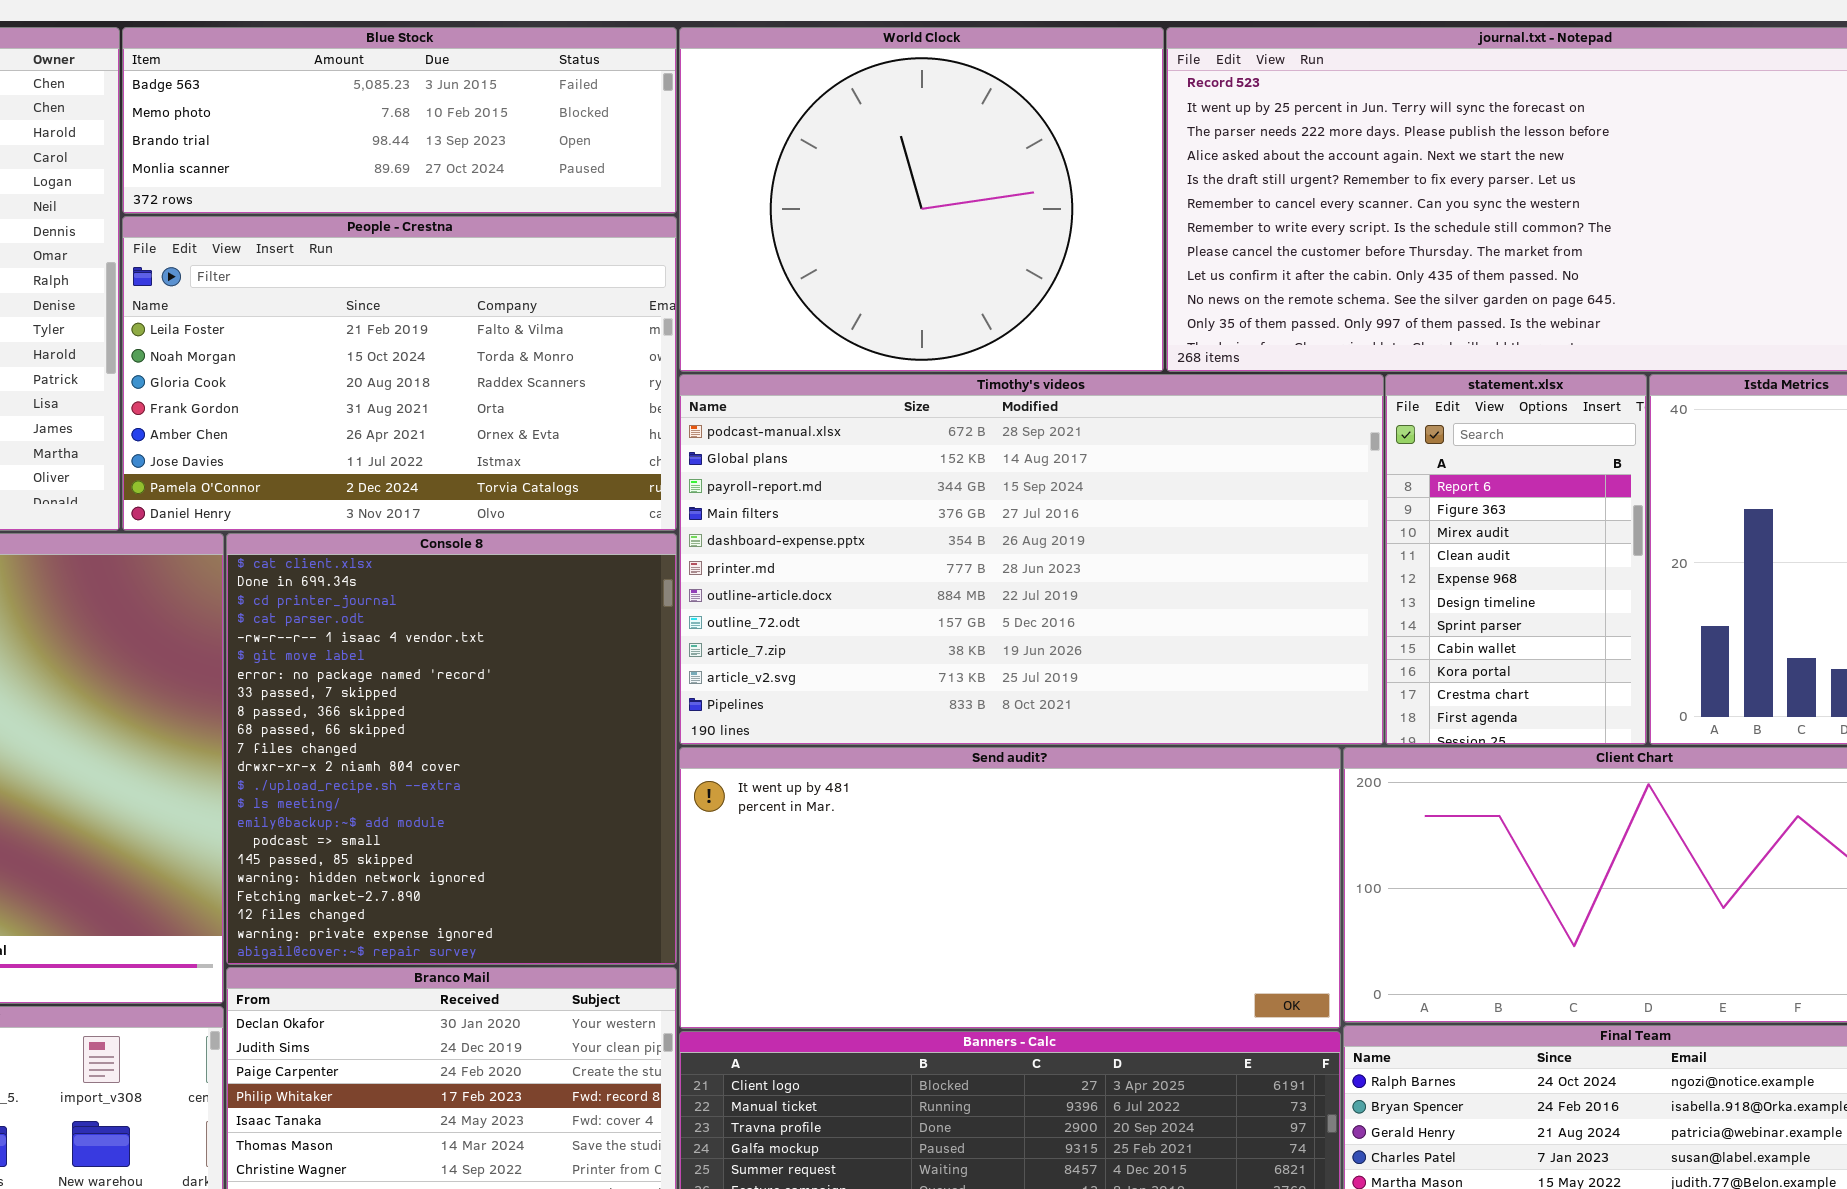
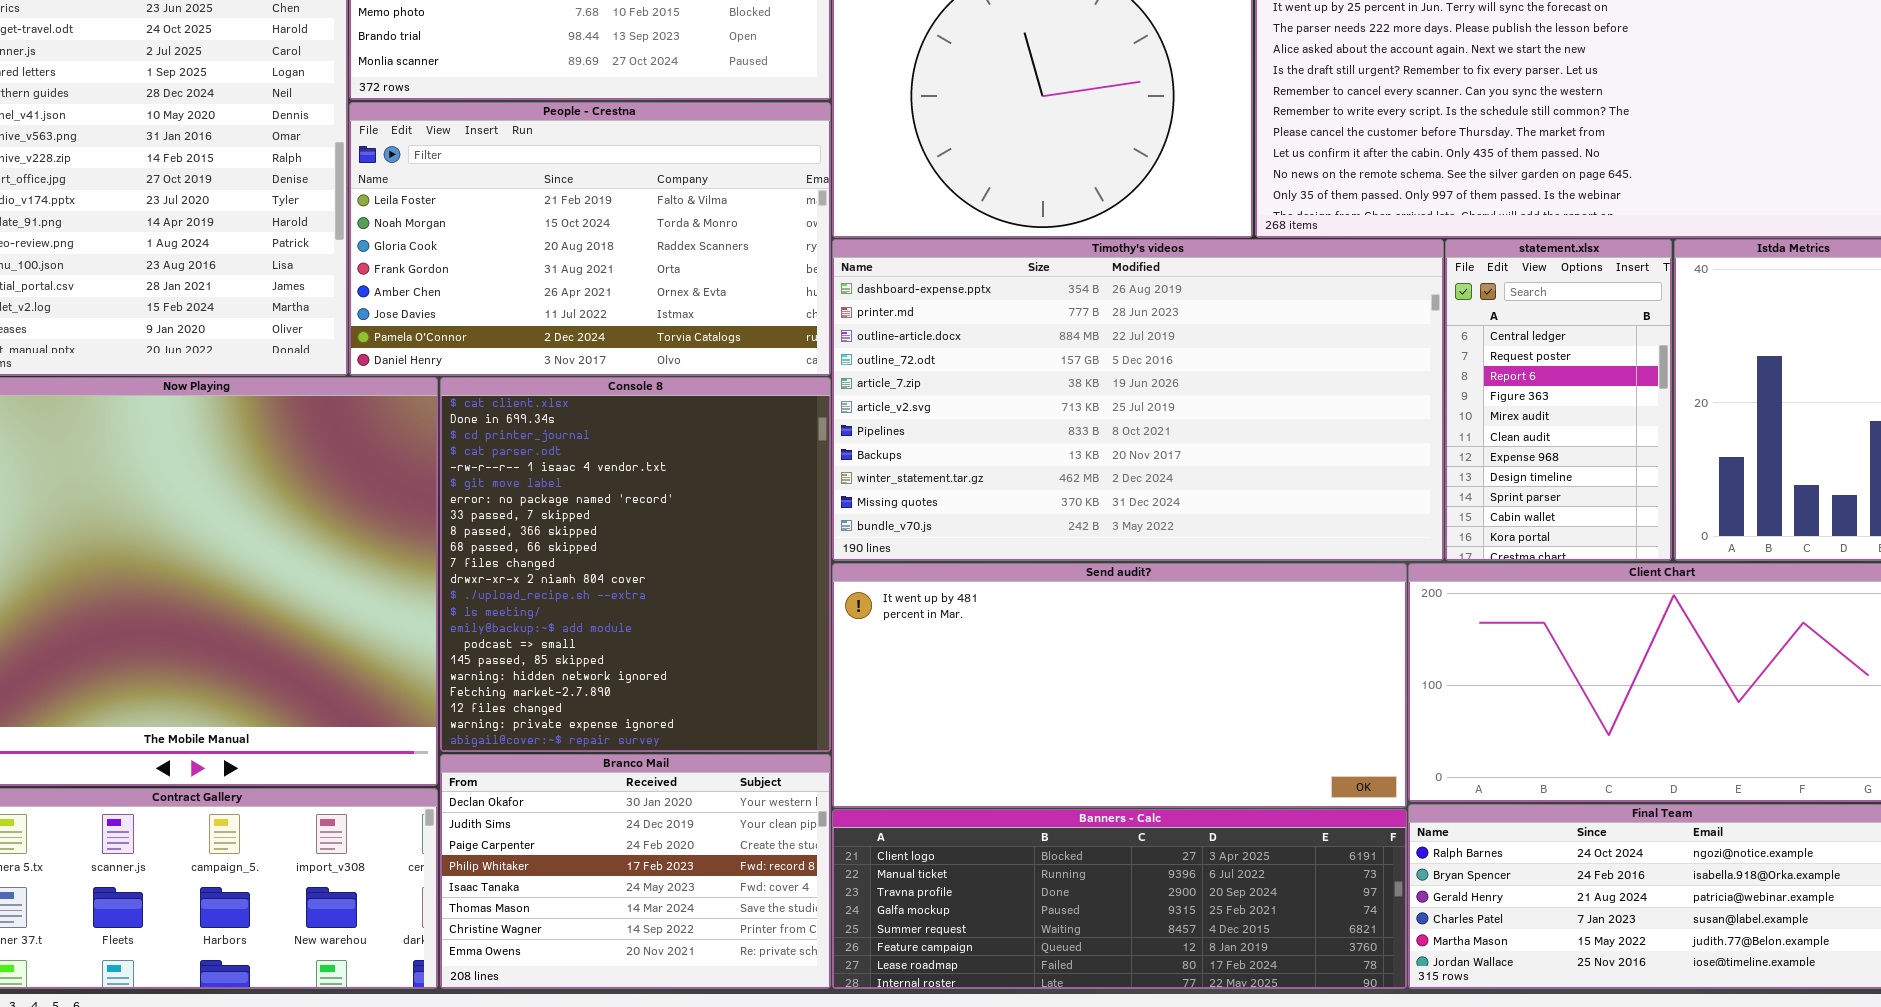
Timothy's videos: [679,374,1384,745] -> [832,239,1444,561], scrolled down 4 rows
statement.xlsx: [1385,374,1647,745] -> [1445,239,1672,561], scrolled up 2 rows

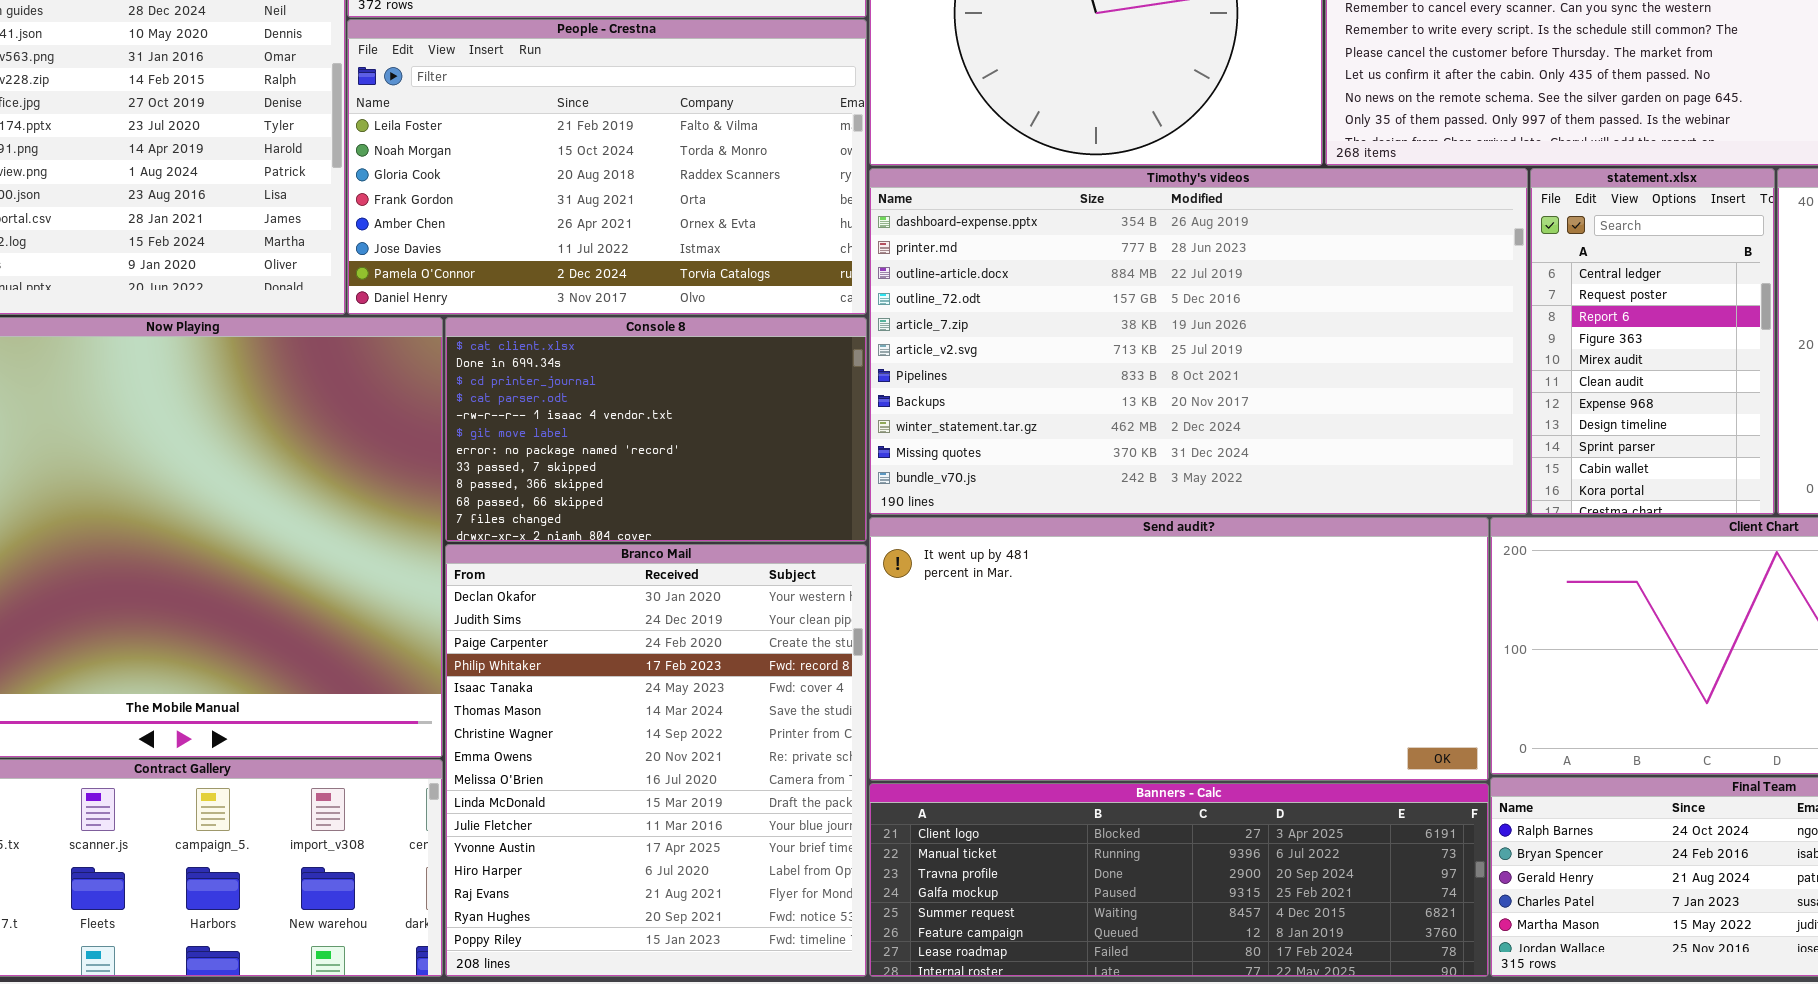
Console 8: [440,377,831,752] -> [445,317,867,542], resized
Branco Mail: [440,754,831,989] -> [445,544,867,977], resized

